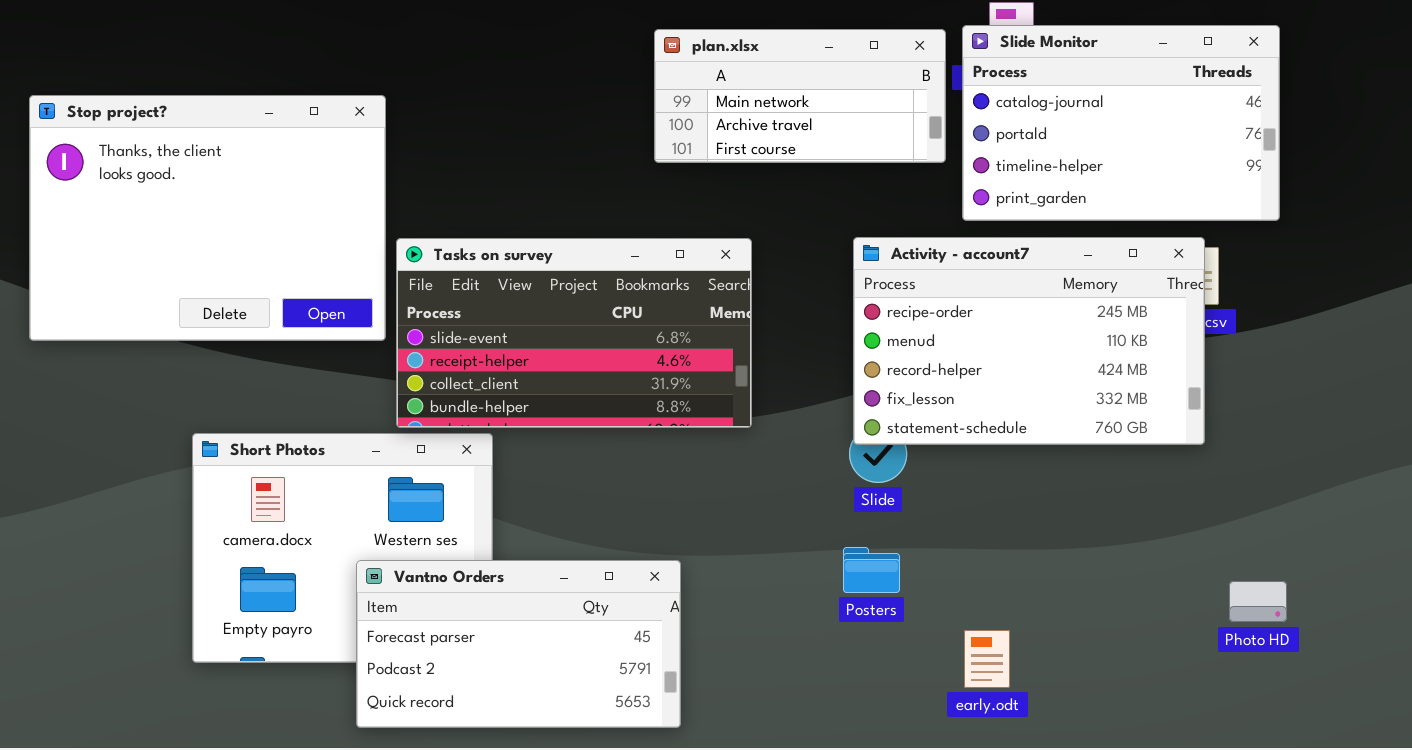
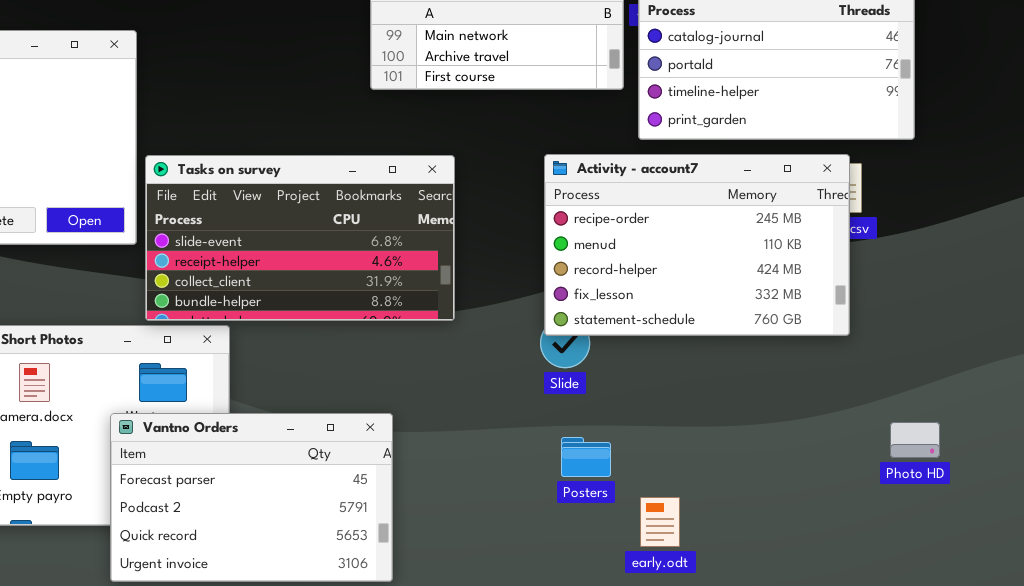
Posters: [843,547,900,593] -> [561,437,611,477], moved
Vantno Orders: [356,560,681,728] -> [110,413,393,582], resized
Photo HD: [1229,581,1287,622] -> [890,422,940,458], moved

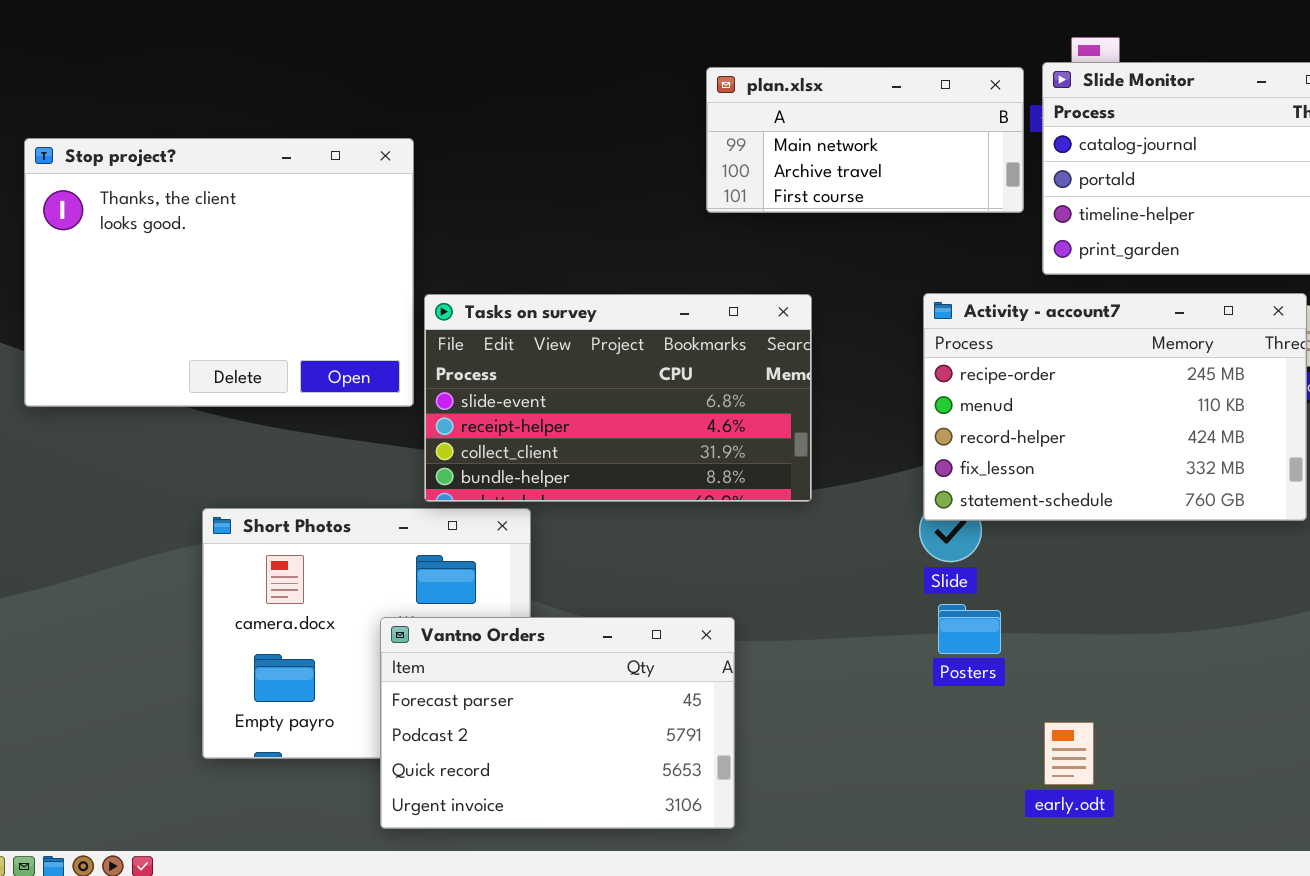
Posters: [561,437,611,477] -> [938,604,1001,654], moved

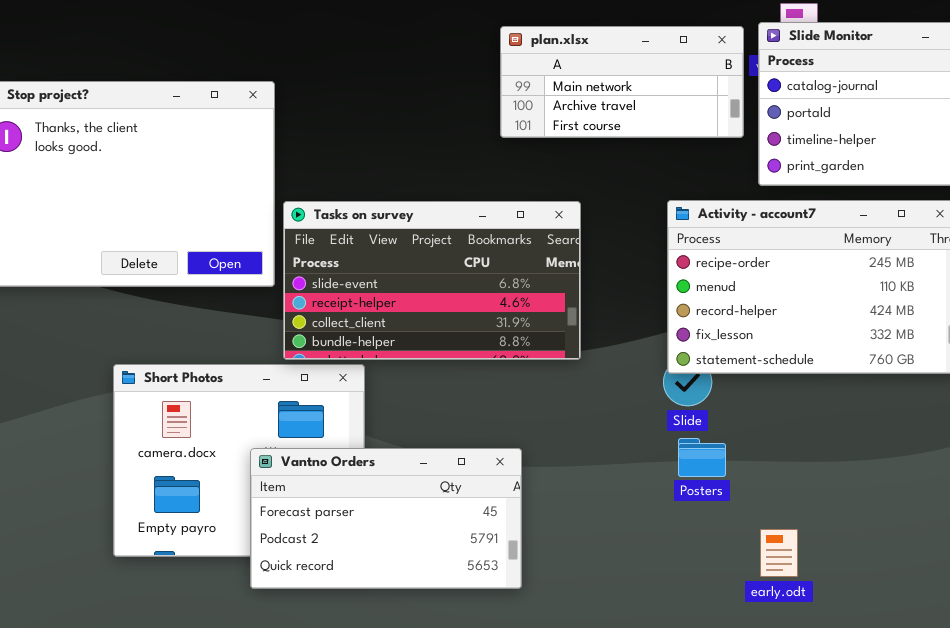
Vantno Orders: [380,617,735,829] -> [250,448,522,589], resized

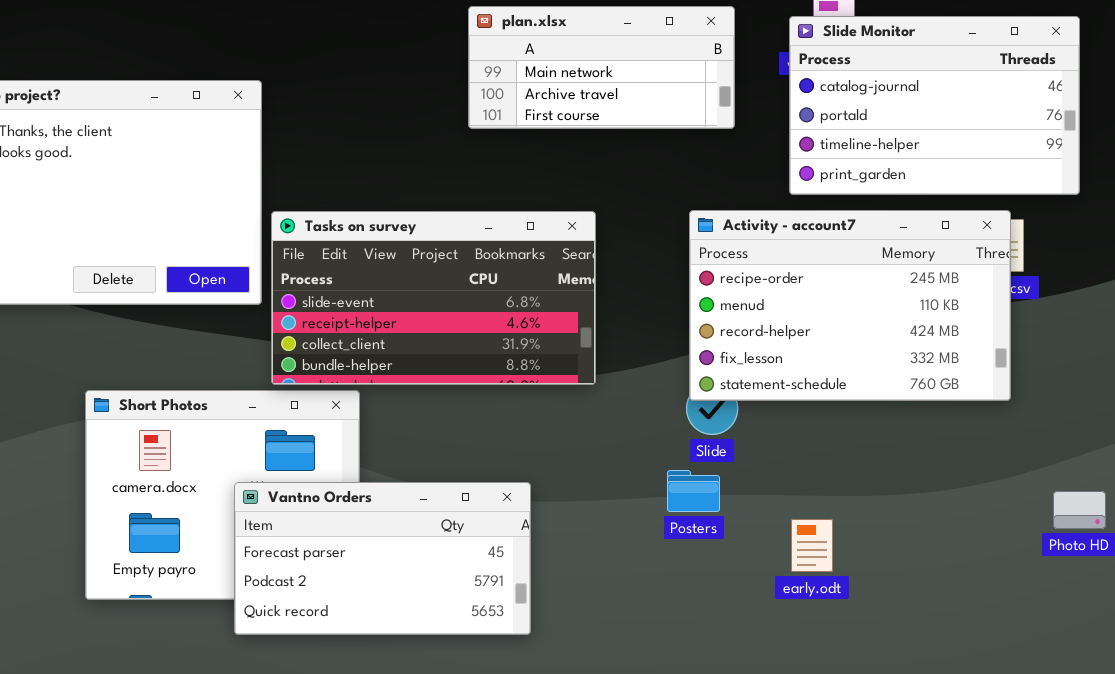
plan.xlsx: [500,26,744,138] -> [468,6,735,129], moved
Posters: [678,438,726,477] -> [667,470,720,512], moved
early.odt: [760,529,798,577] -> [791,519,833,572], moved

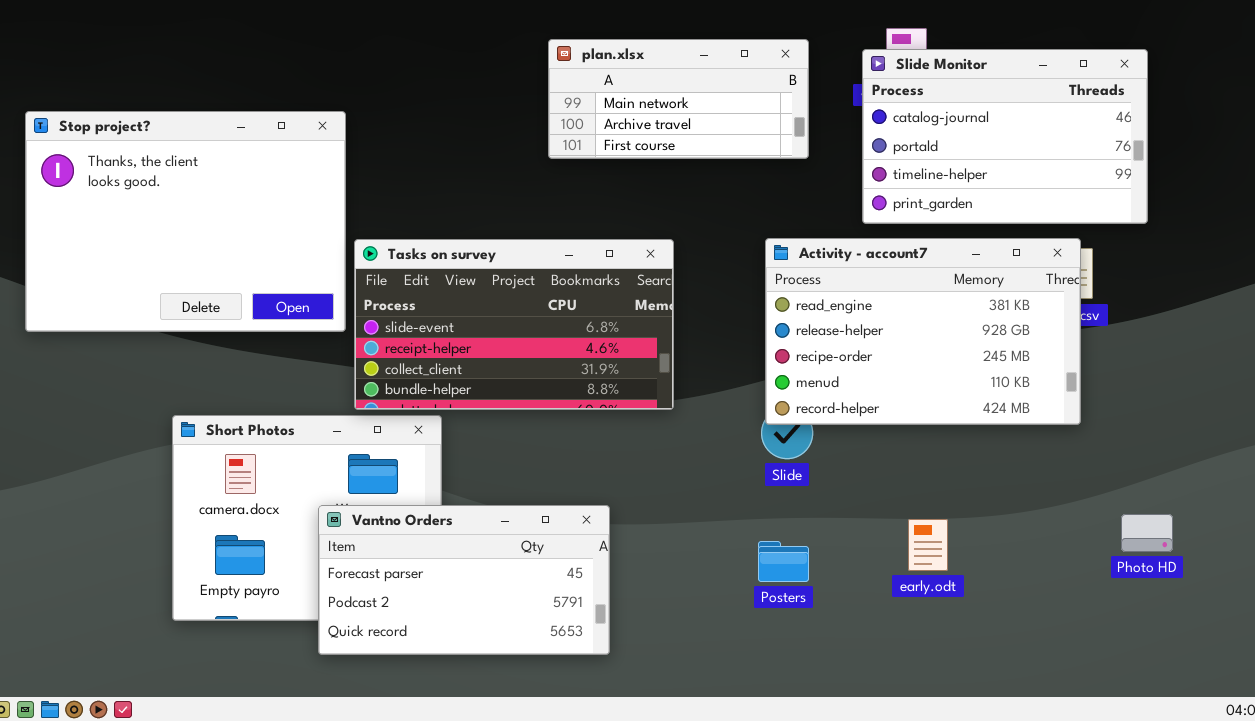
Activity - account7: [689,210,1011,401] -> [765,238,1081,425], scrolled up 2 rows
Posters: [667,470,720,512] -> [758,541,809,582], moved
early.odt: [791,519,833,572] -> [908,519,948,571], moved

